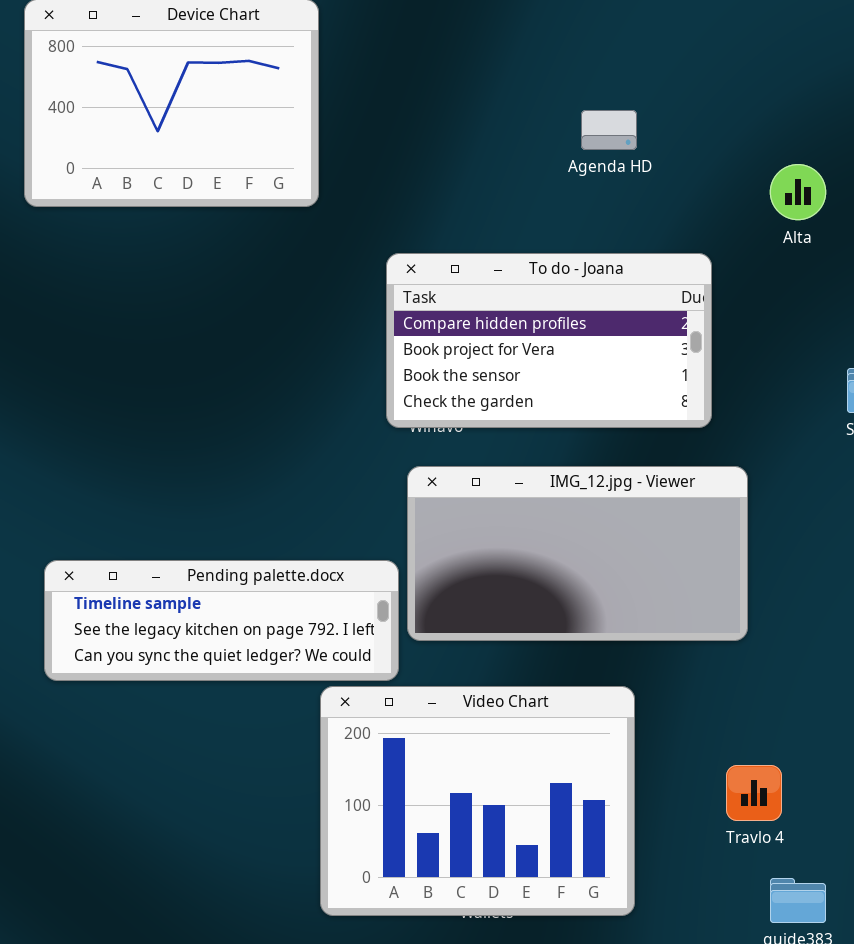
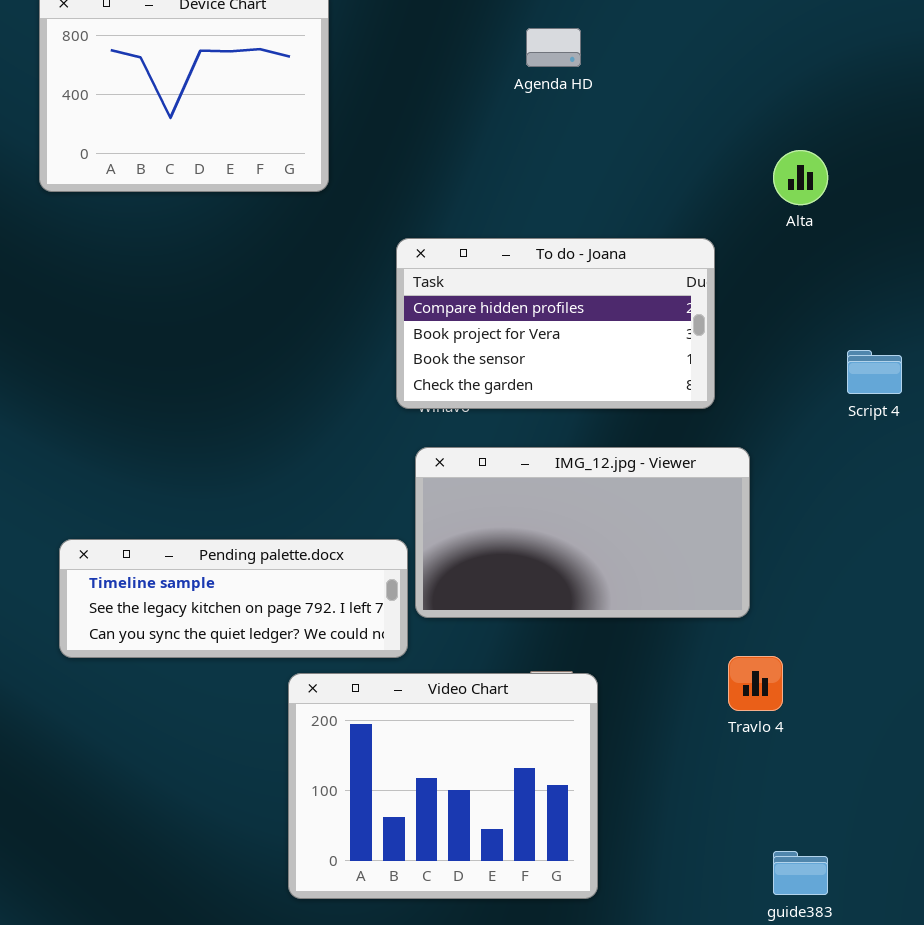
Agenda HD: [581,110,637,150] -> [526,28,581,67], moved
Video Chart: [320,686,635,916] -> [288,673,598,899], moved
Travlo 4: [726,765,782,821] -> [728,656,783,711], moved

